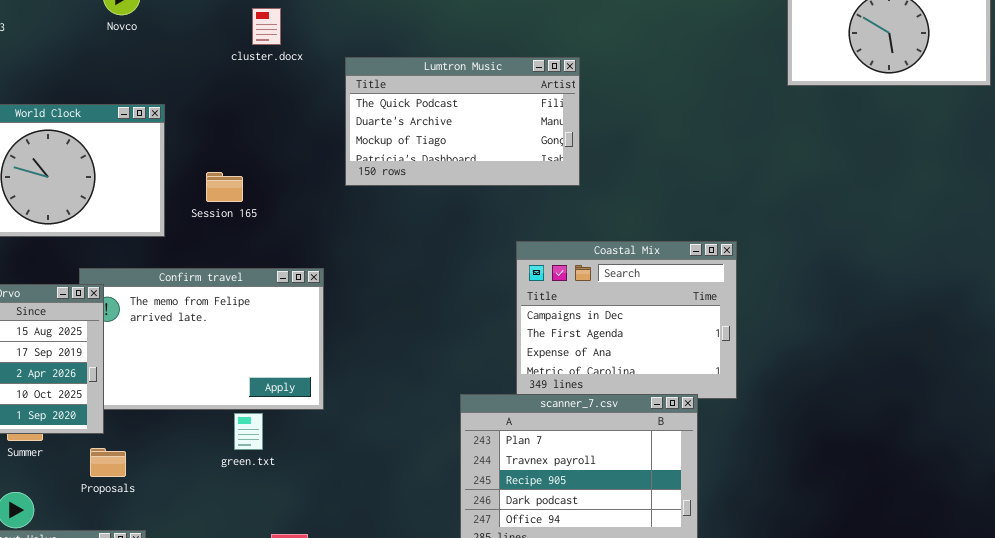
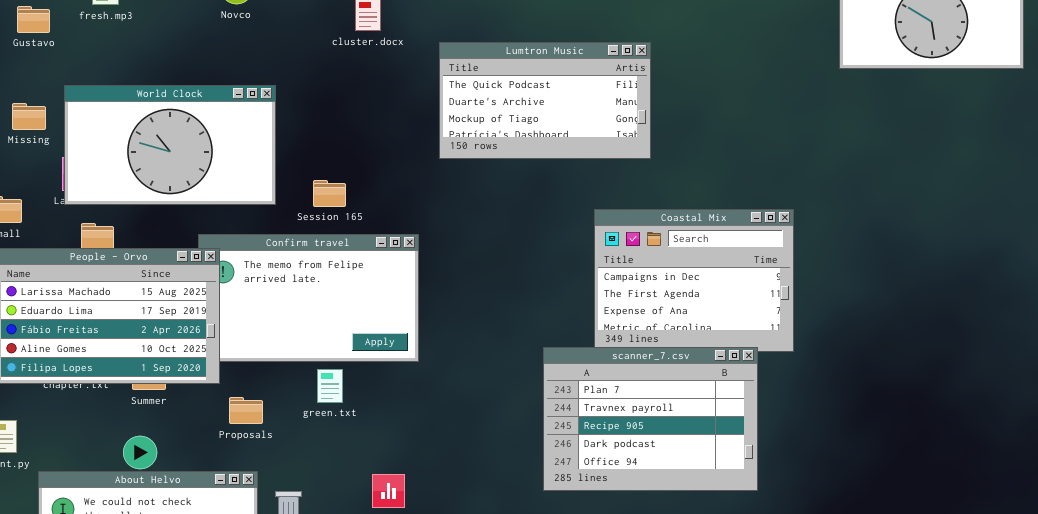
Session 165: [206,172,243,202] -> [313,180,346,207], moved
green.txt: [234,413,263,450] -> [317,369,343,403], moved
Proposals: [90,448,126,477] -> [229,397,263,424], moved

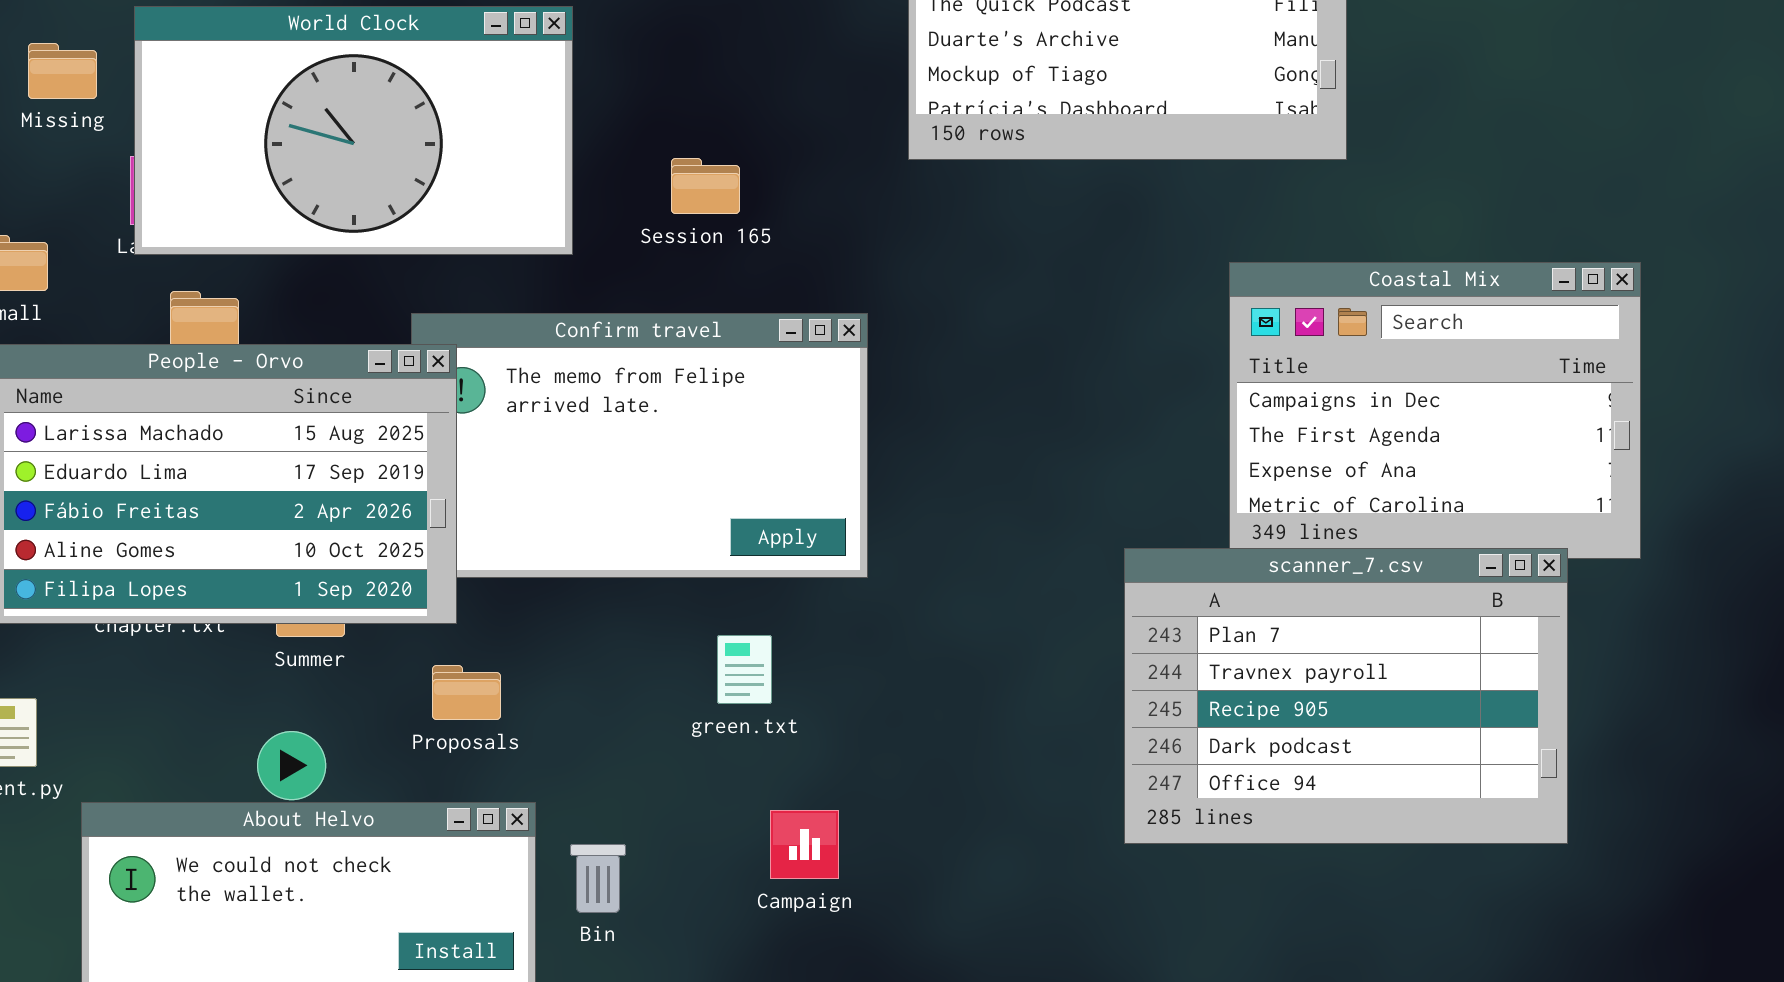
Session 165: [313,180,346,207] -> [671,158,740,214], moved
green.txt: [317,369,343,403] -> [717,635,772,704], moved
Proposals: [229,397,263,424] -> [432,665,501,720], moved

